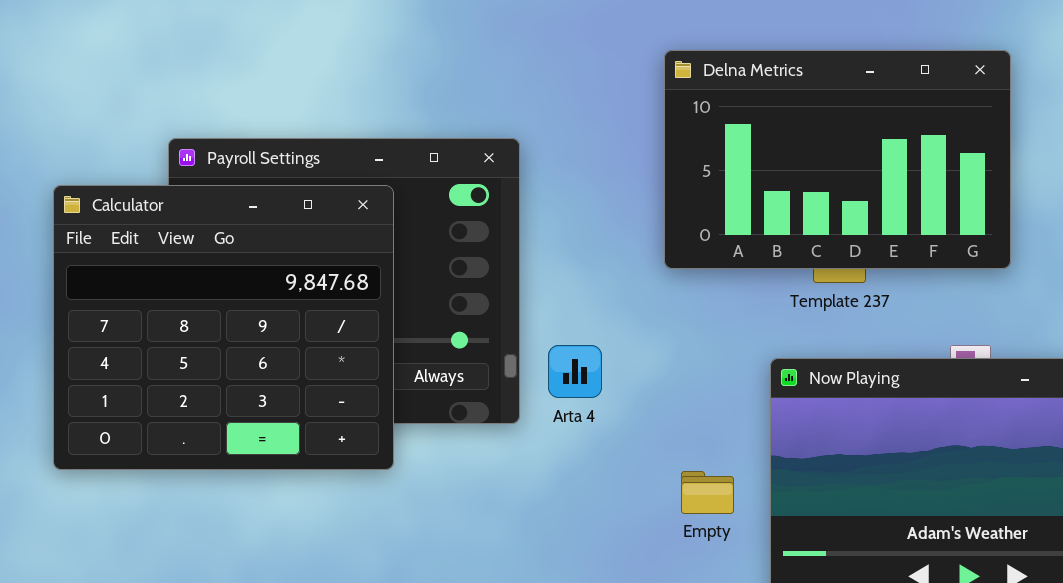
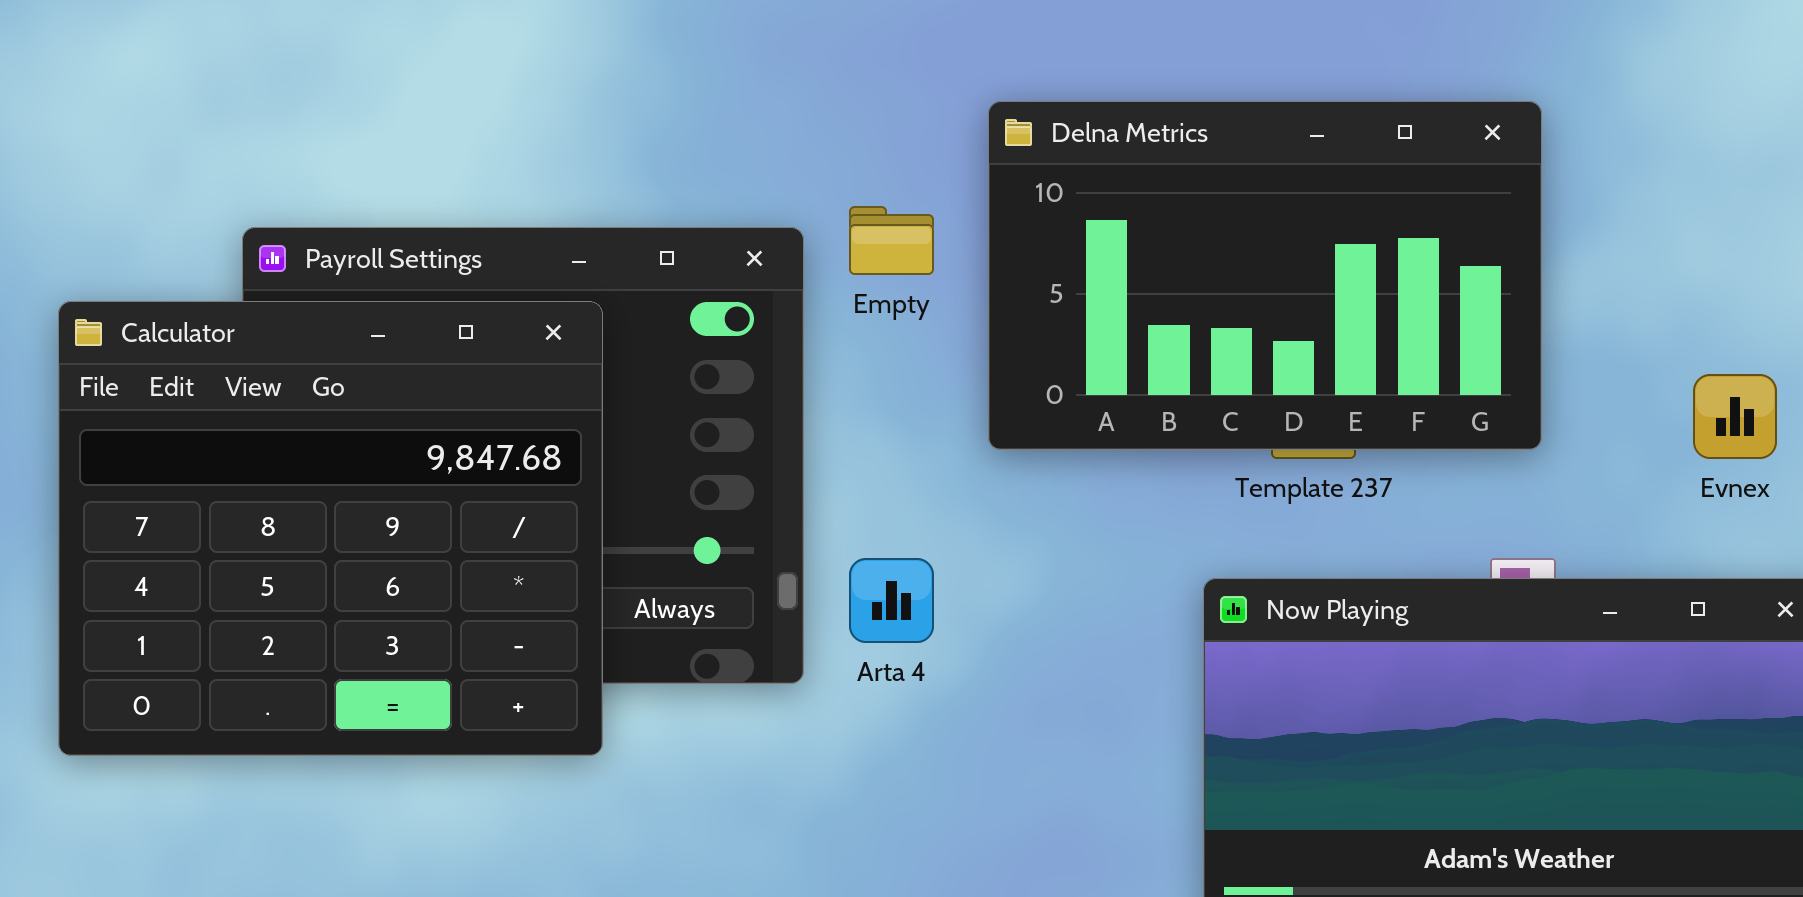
Delna Metrics: [664,50,1011,269] -> [988,101,1542,450], moved
Empty: [681,471,734,514] -> [849,206,934,275], moved

